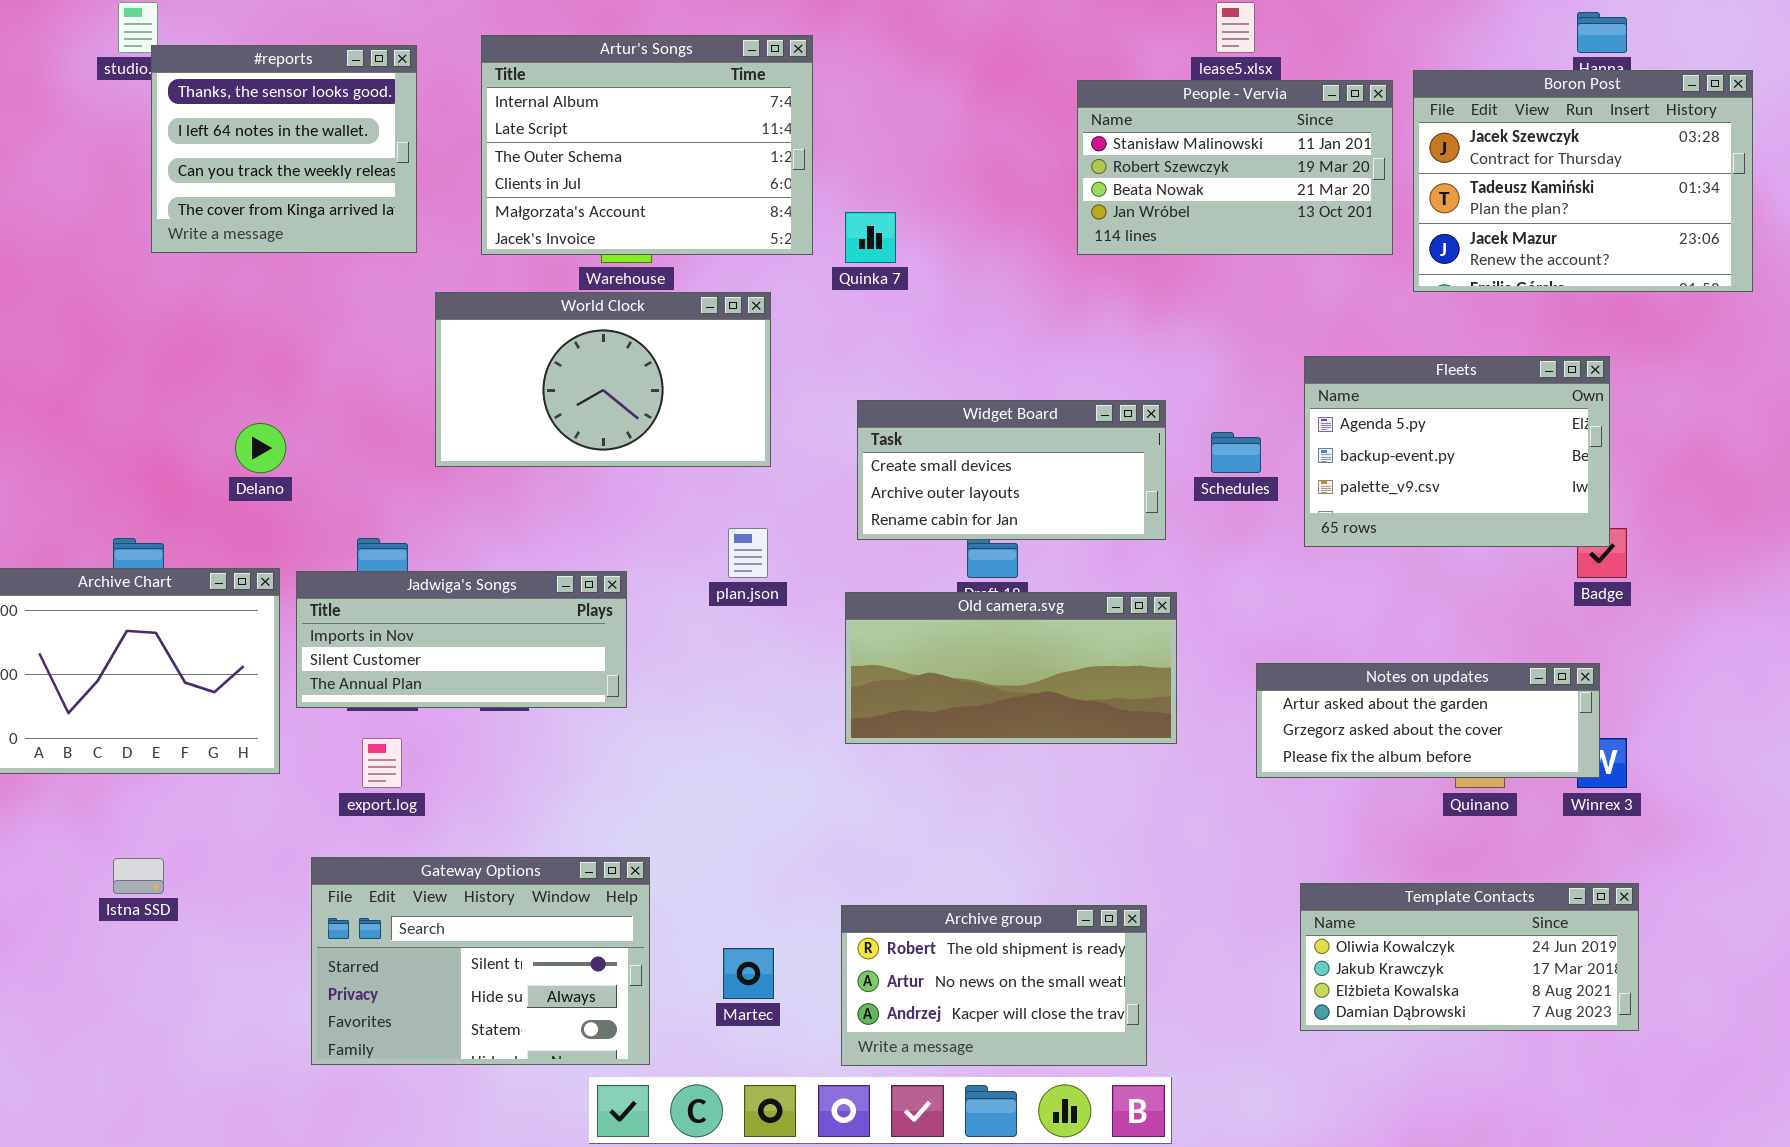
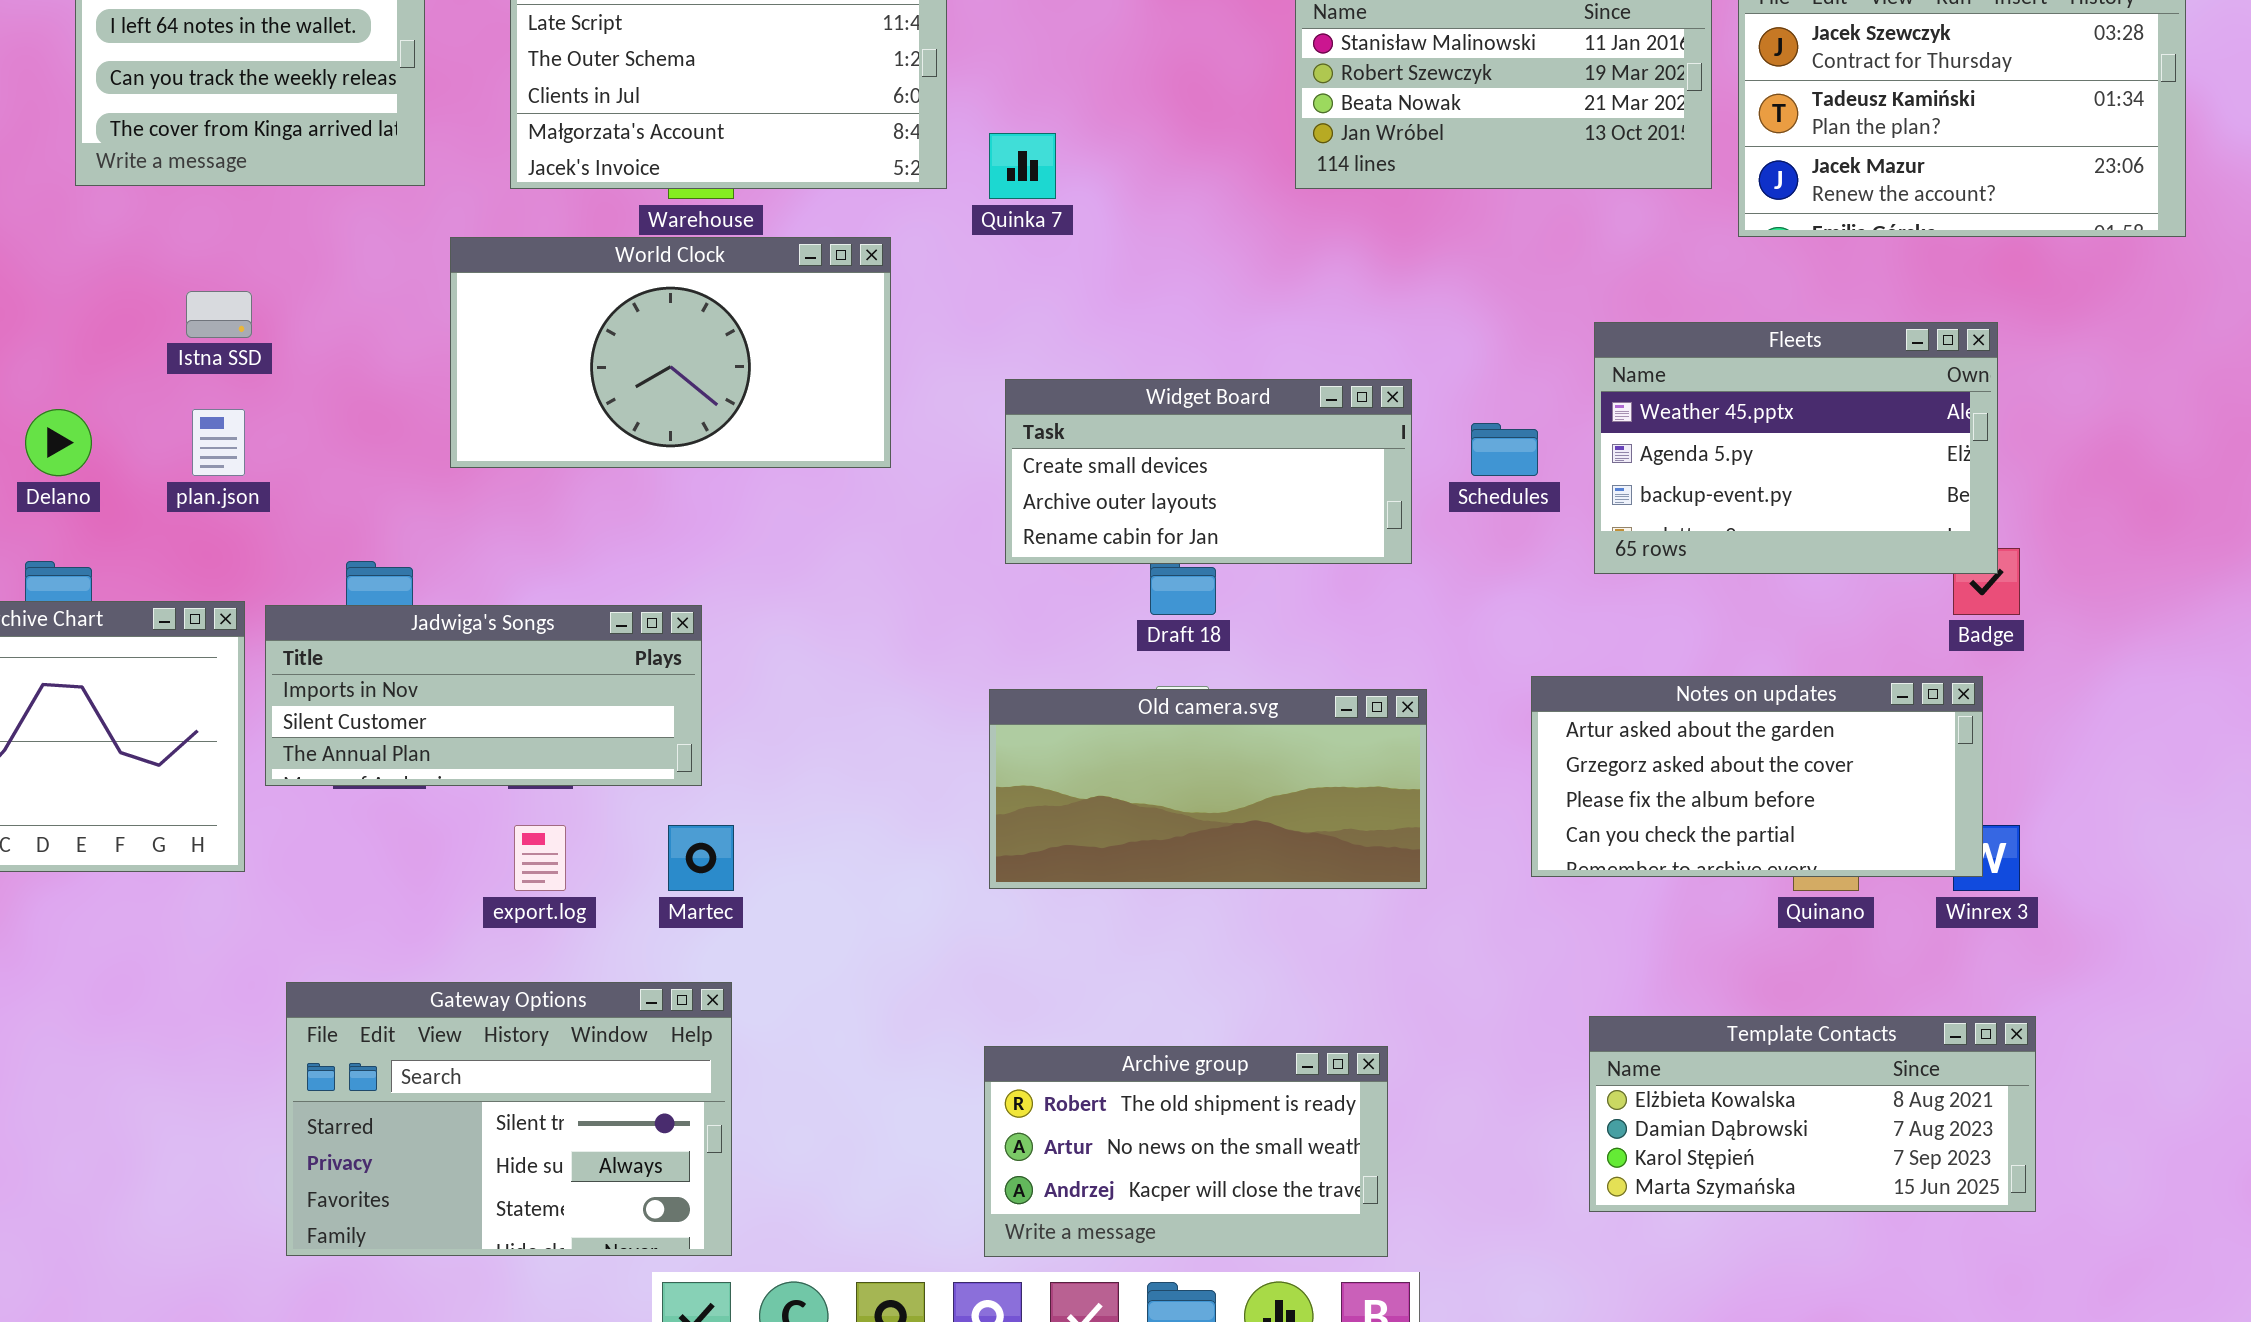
Fleets: [1304,356,1610,547] -> [1594,322,1998,574], scrolled up 1 row
Delano: [235,423,286,473] -> [25,409,92,476], moved
plan.json: [728,528,768,578] -> [192,409,245,476], moved
Old camera.svg: [845,592,1177,744] -> [989,689,1427,889], moved
Notes on updates: [1256,663,1600,778] -> [1531,676,1983,877], resized
export.log: [362,738,402,788] -> [514,825,566,891], moved
Istna SSD: [113,858,164,894] -> [186,291,252,338], moved
Template Contacts: [1300,883,1639,1031] -> [1589,1016,2036,1212], scrolled down 2 rows
Martec: [723,948,774,999] -> [668,825,734,891], moved

